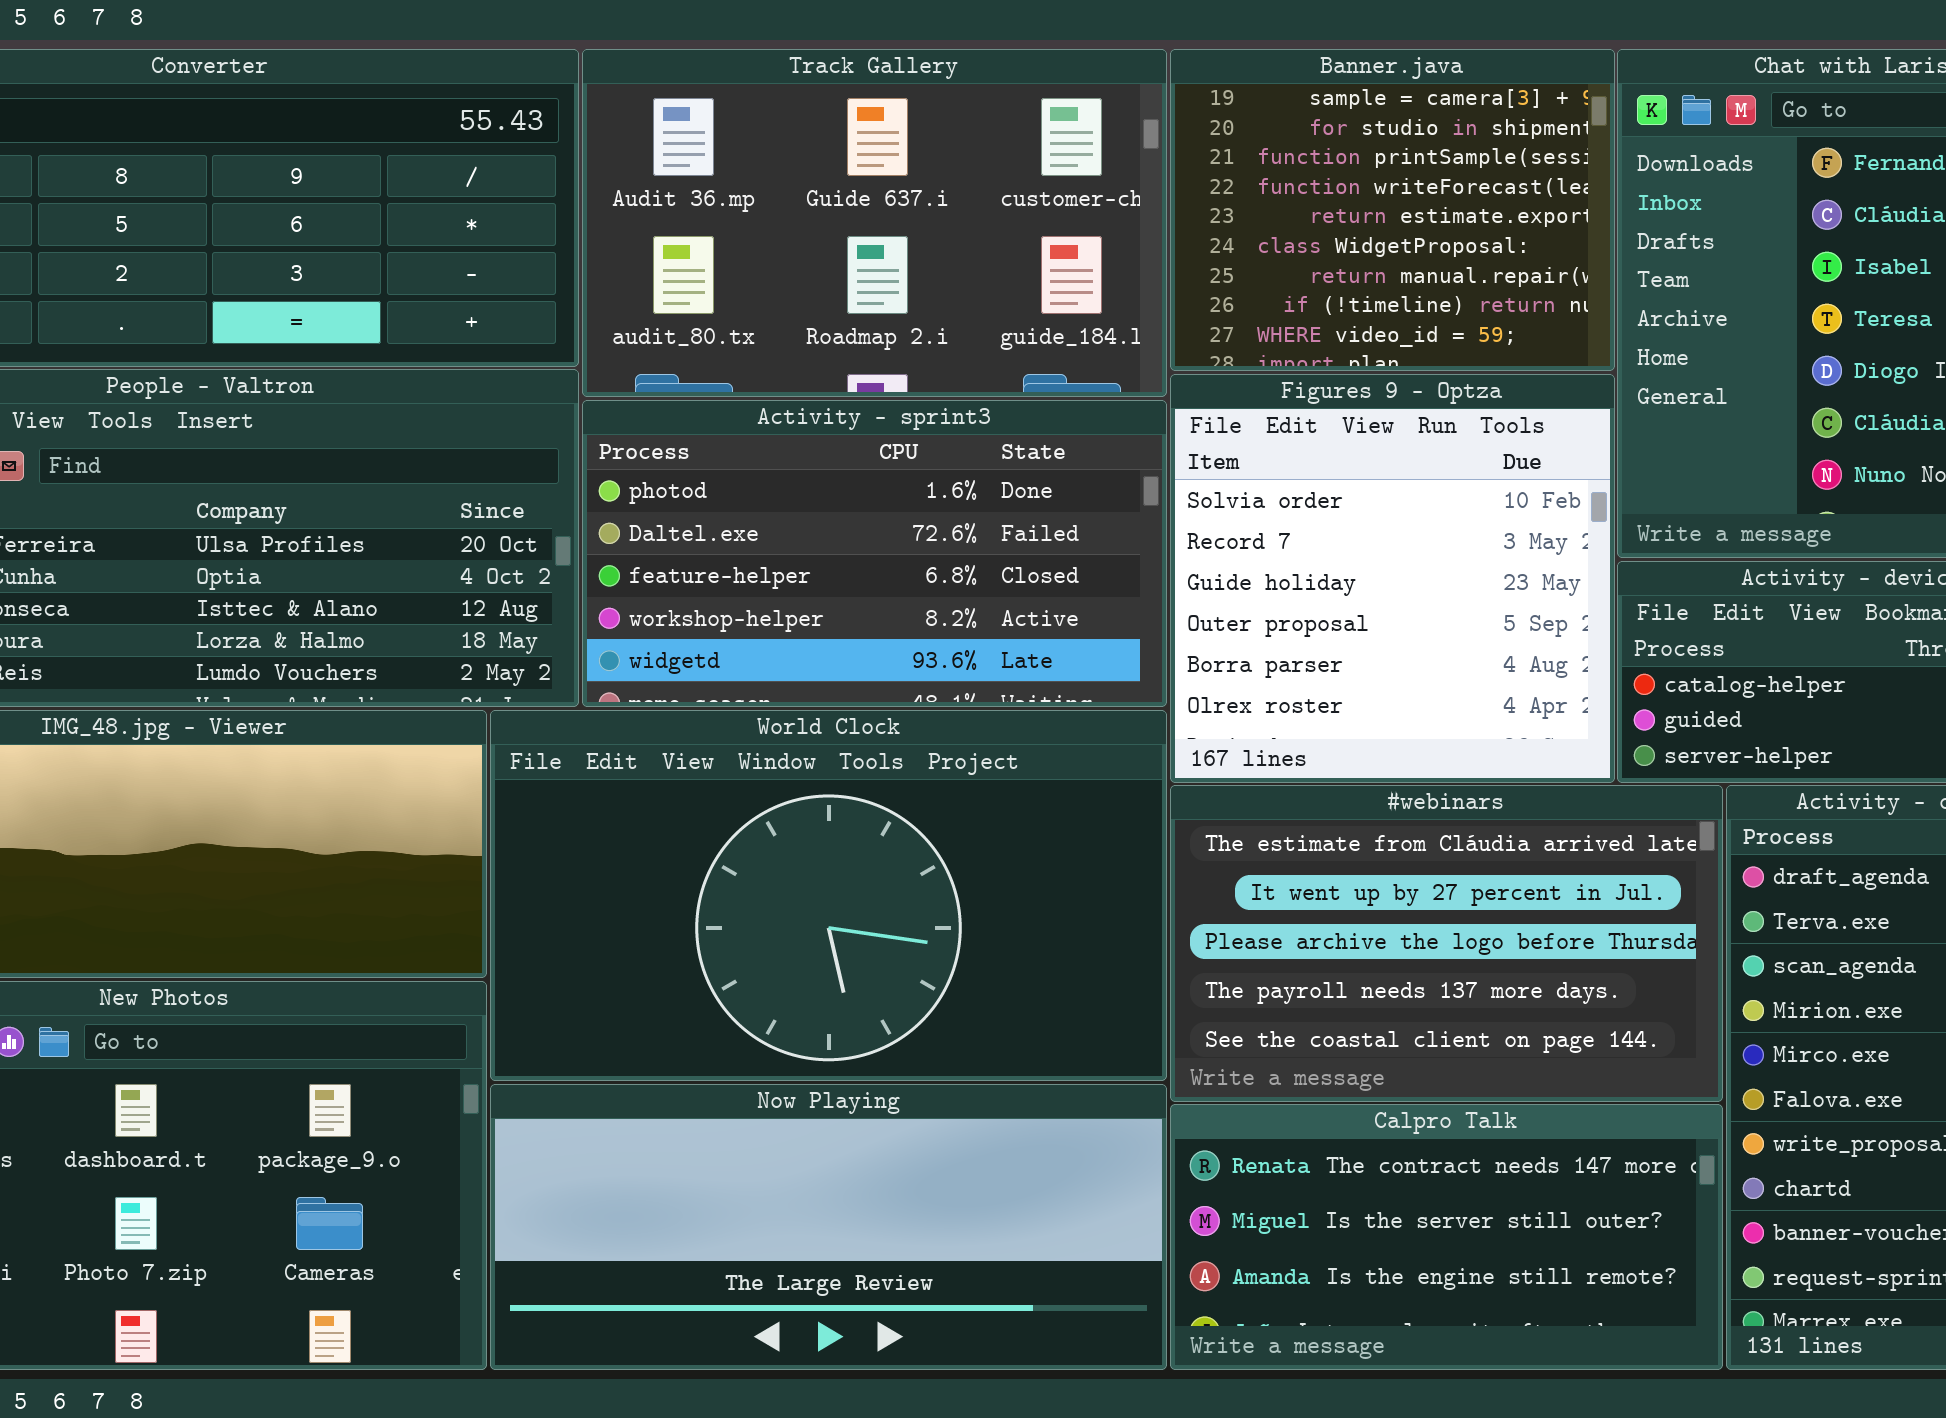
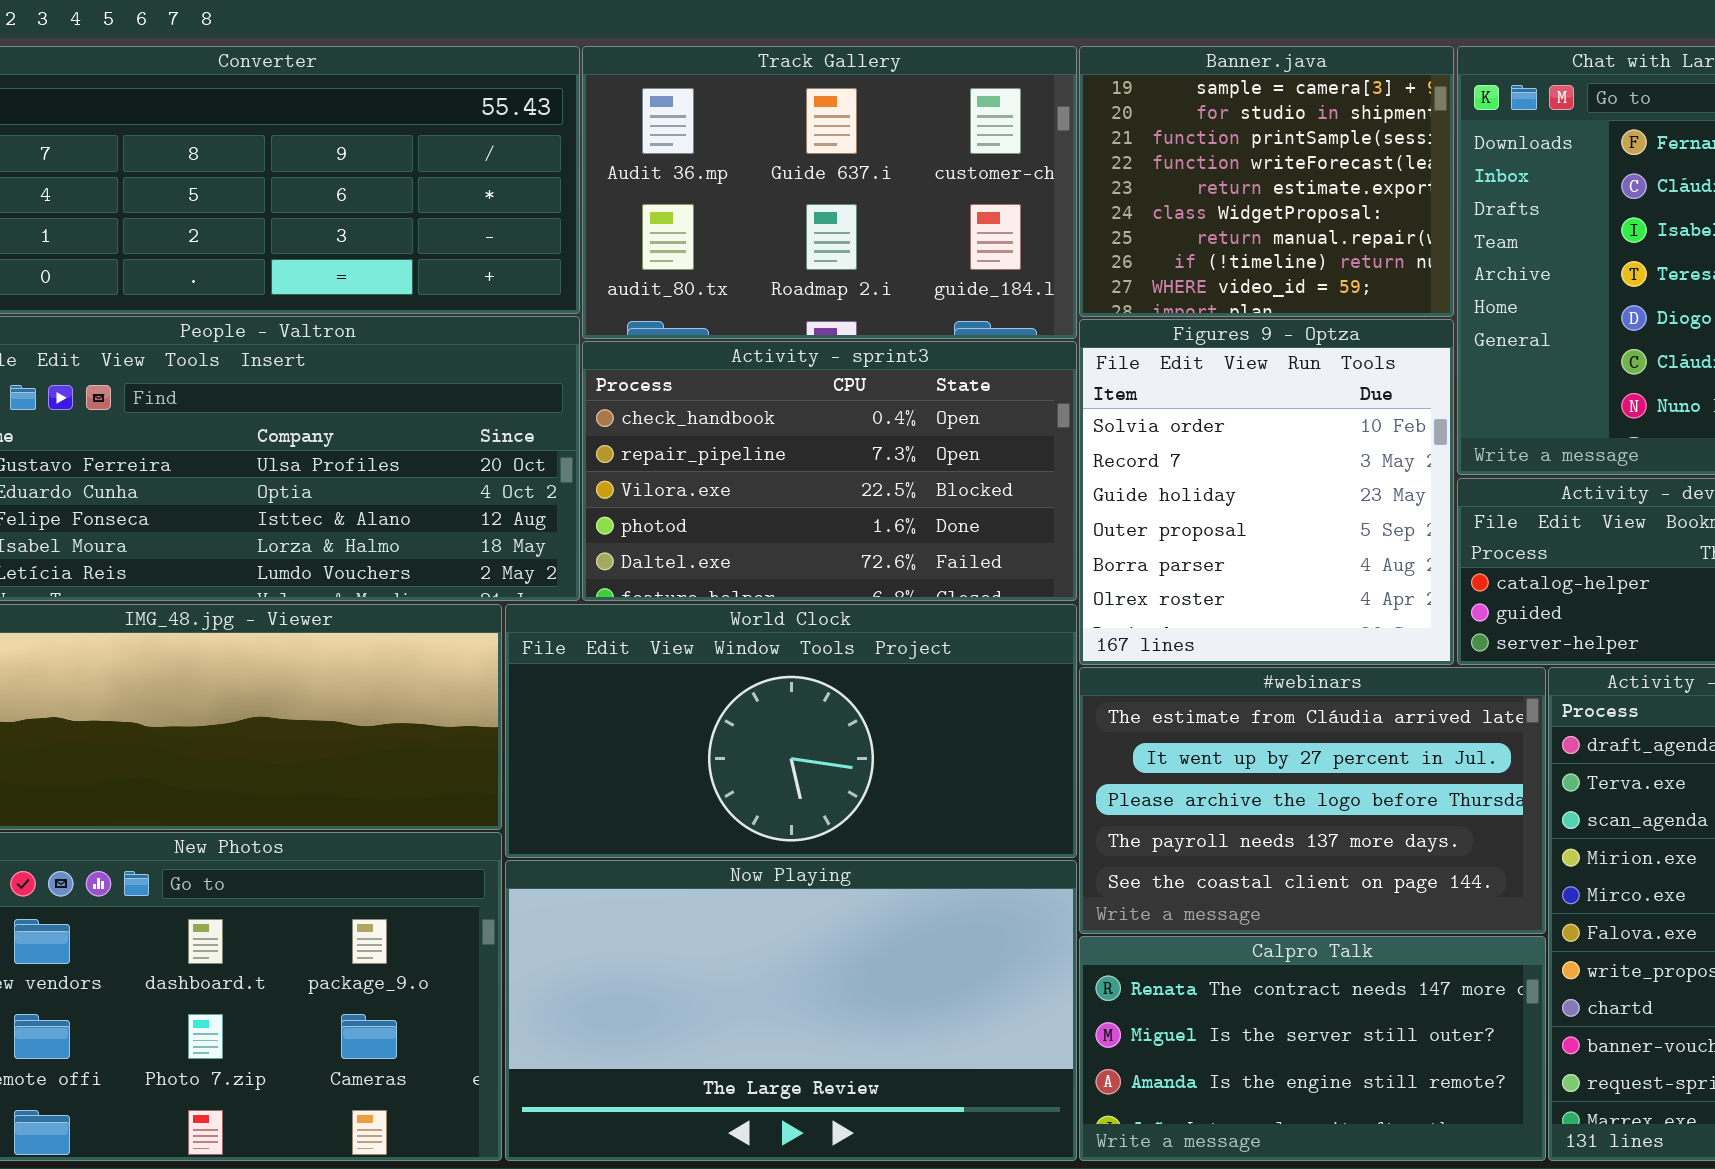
Activity - sprint3: [582,400,1167,707] -> [582,341,1077,601], scrolled up 3 rows
World Clock: [490,710,1167,1081] -> [505,604,1077,858], resized
Now Playing: [490,1084,1167,1370] -> [505,860,1077,1161], resized

